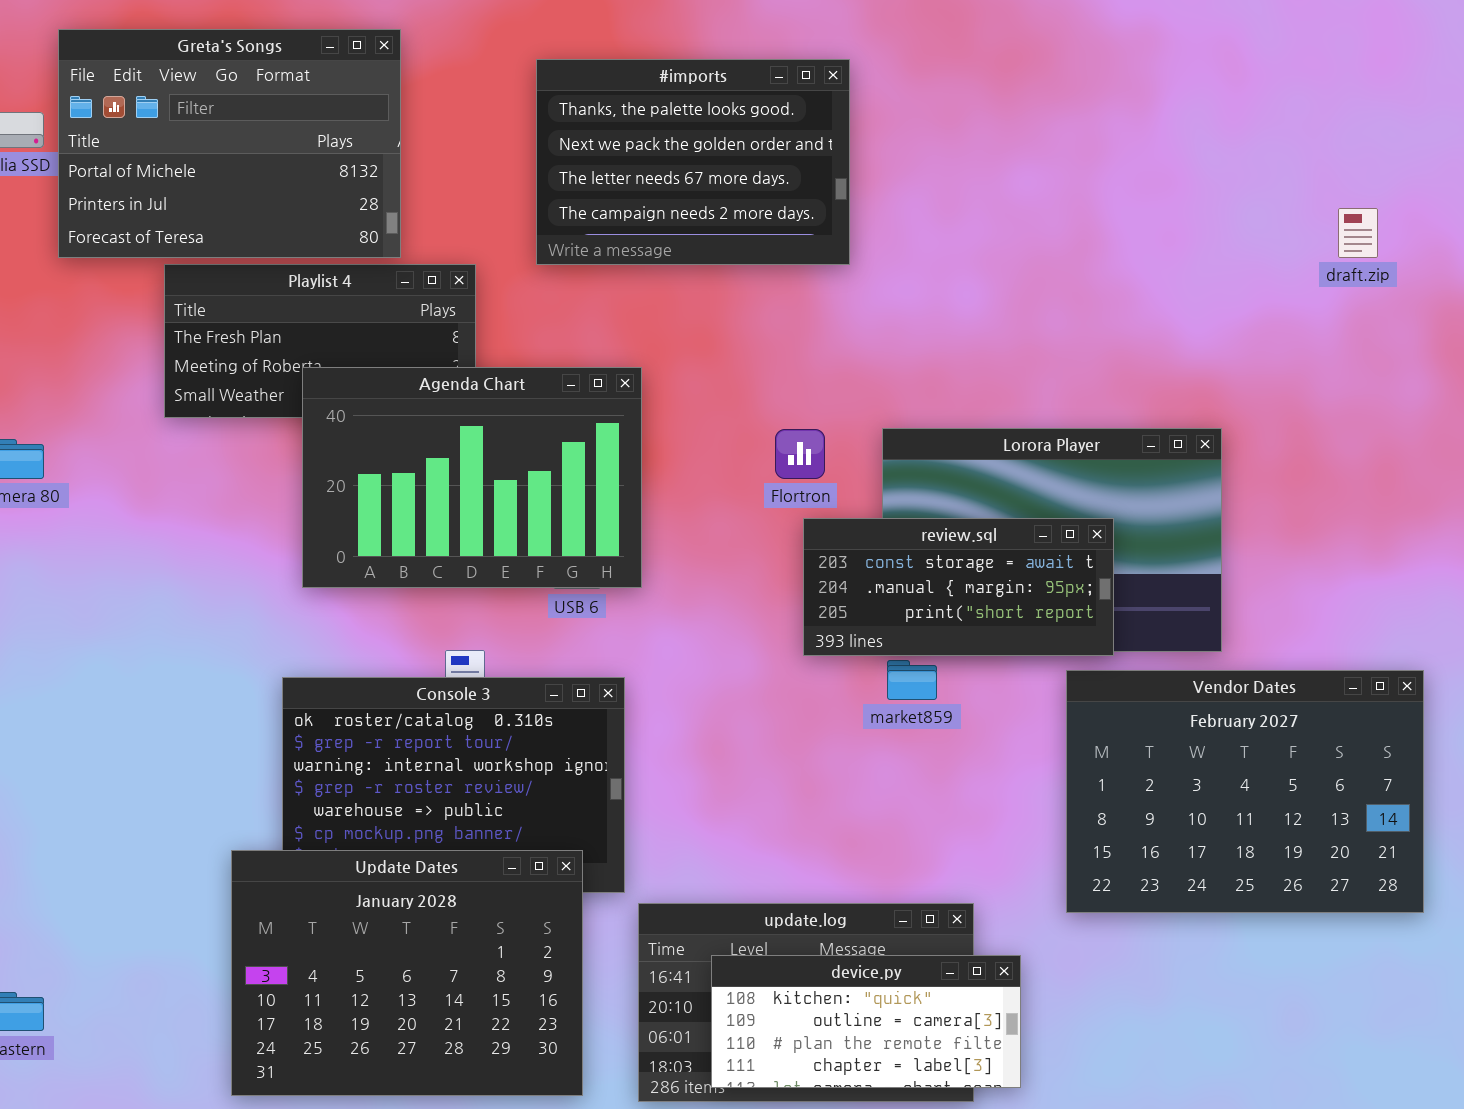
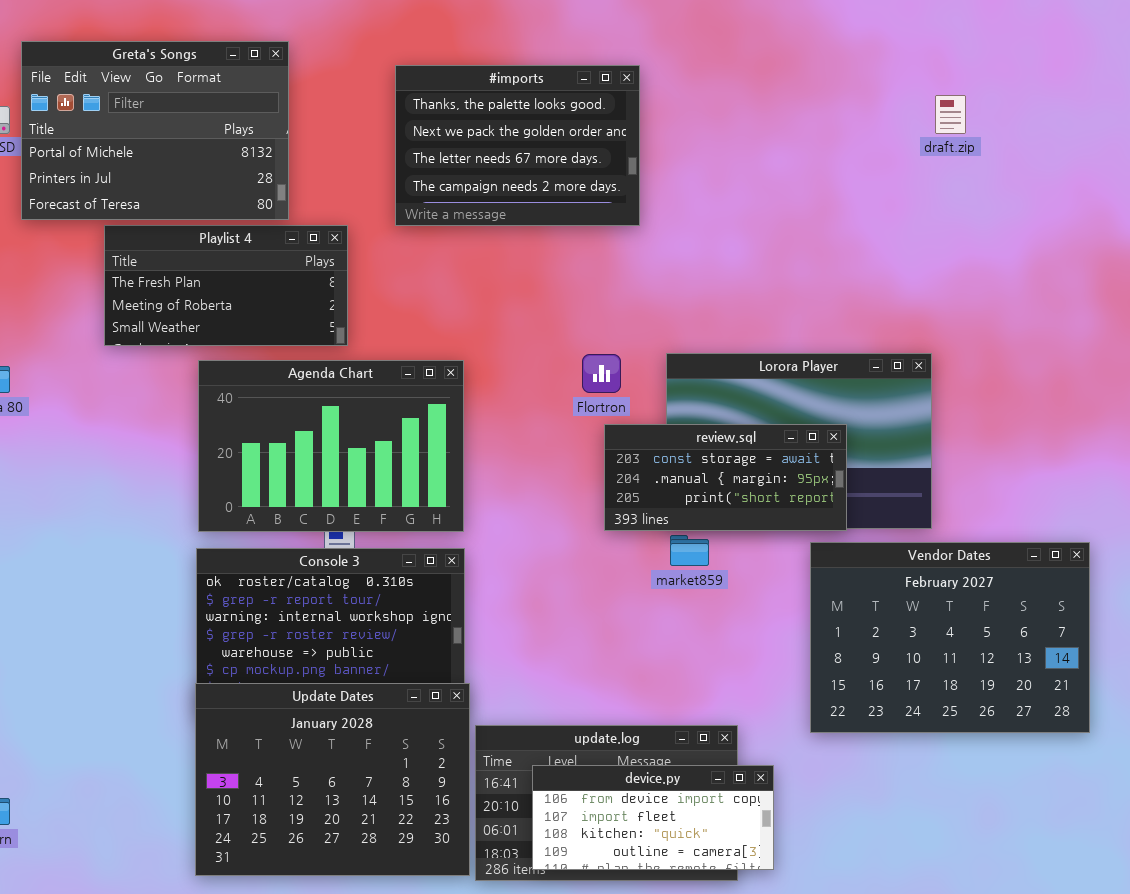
draft.zip: [1338,208,1378,258] -> [935,95,966,134], moved
Agenda Chart: [302,367,642,588] -> [198,360,464,532], moved
Update Dates: [231,850,583,1096] -> [195,683,470,876], moved
device.py: [711,955,1021,1088] -> [532,765,774,870], scrolled up 2 rows

